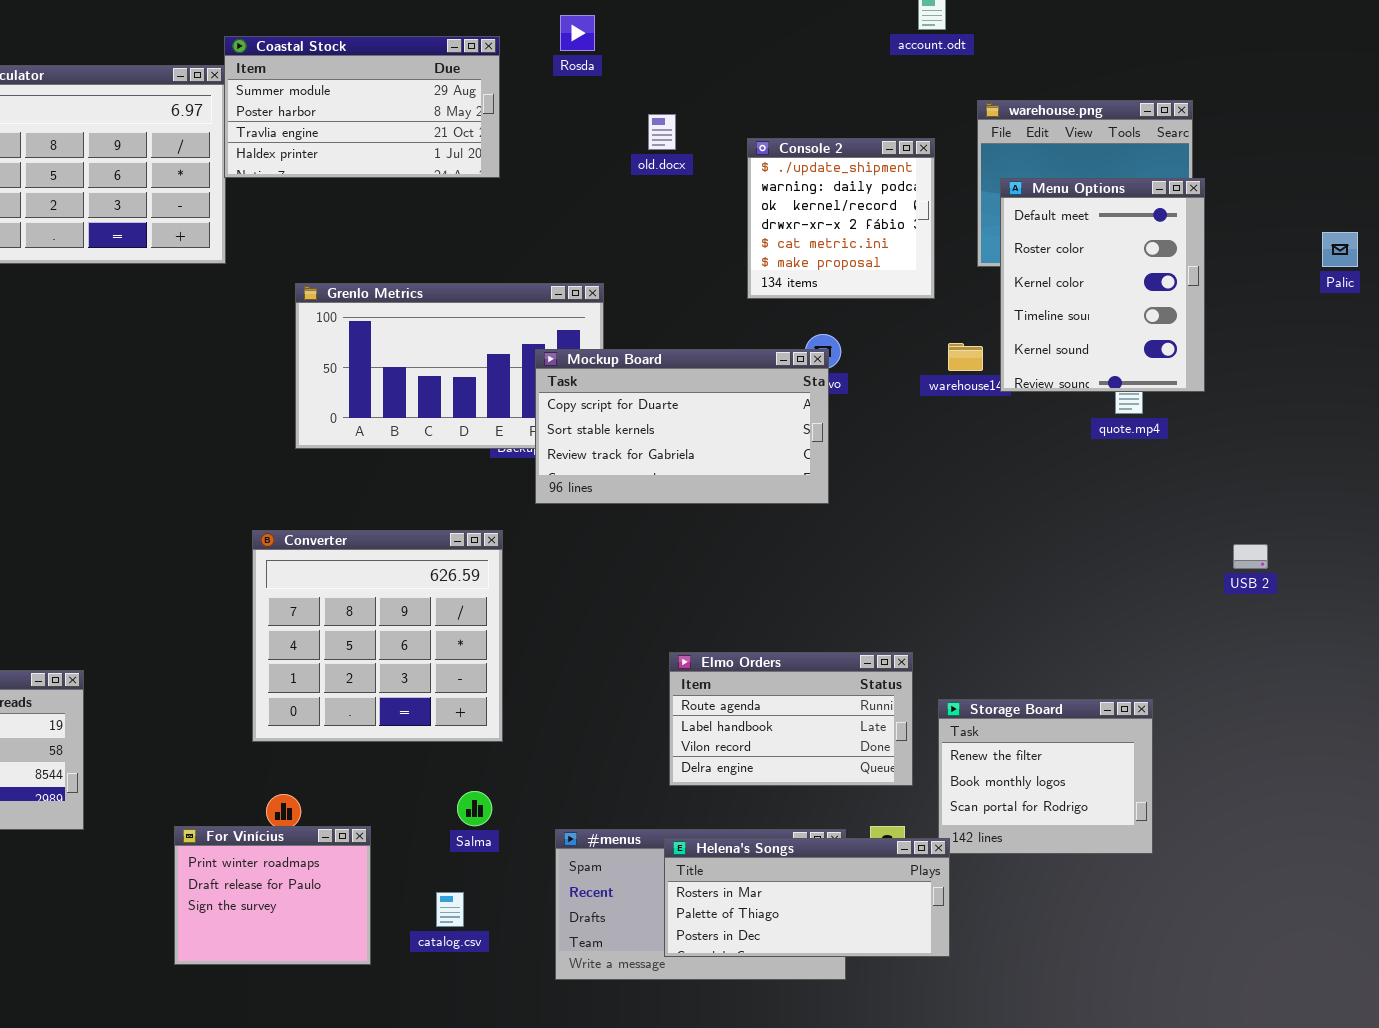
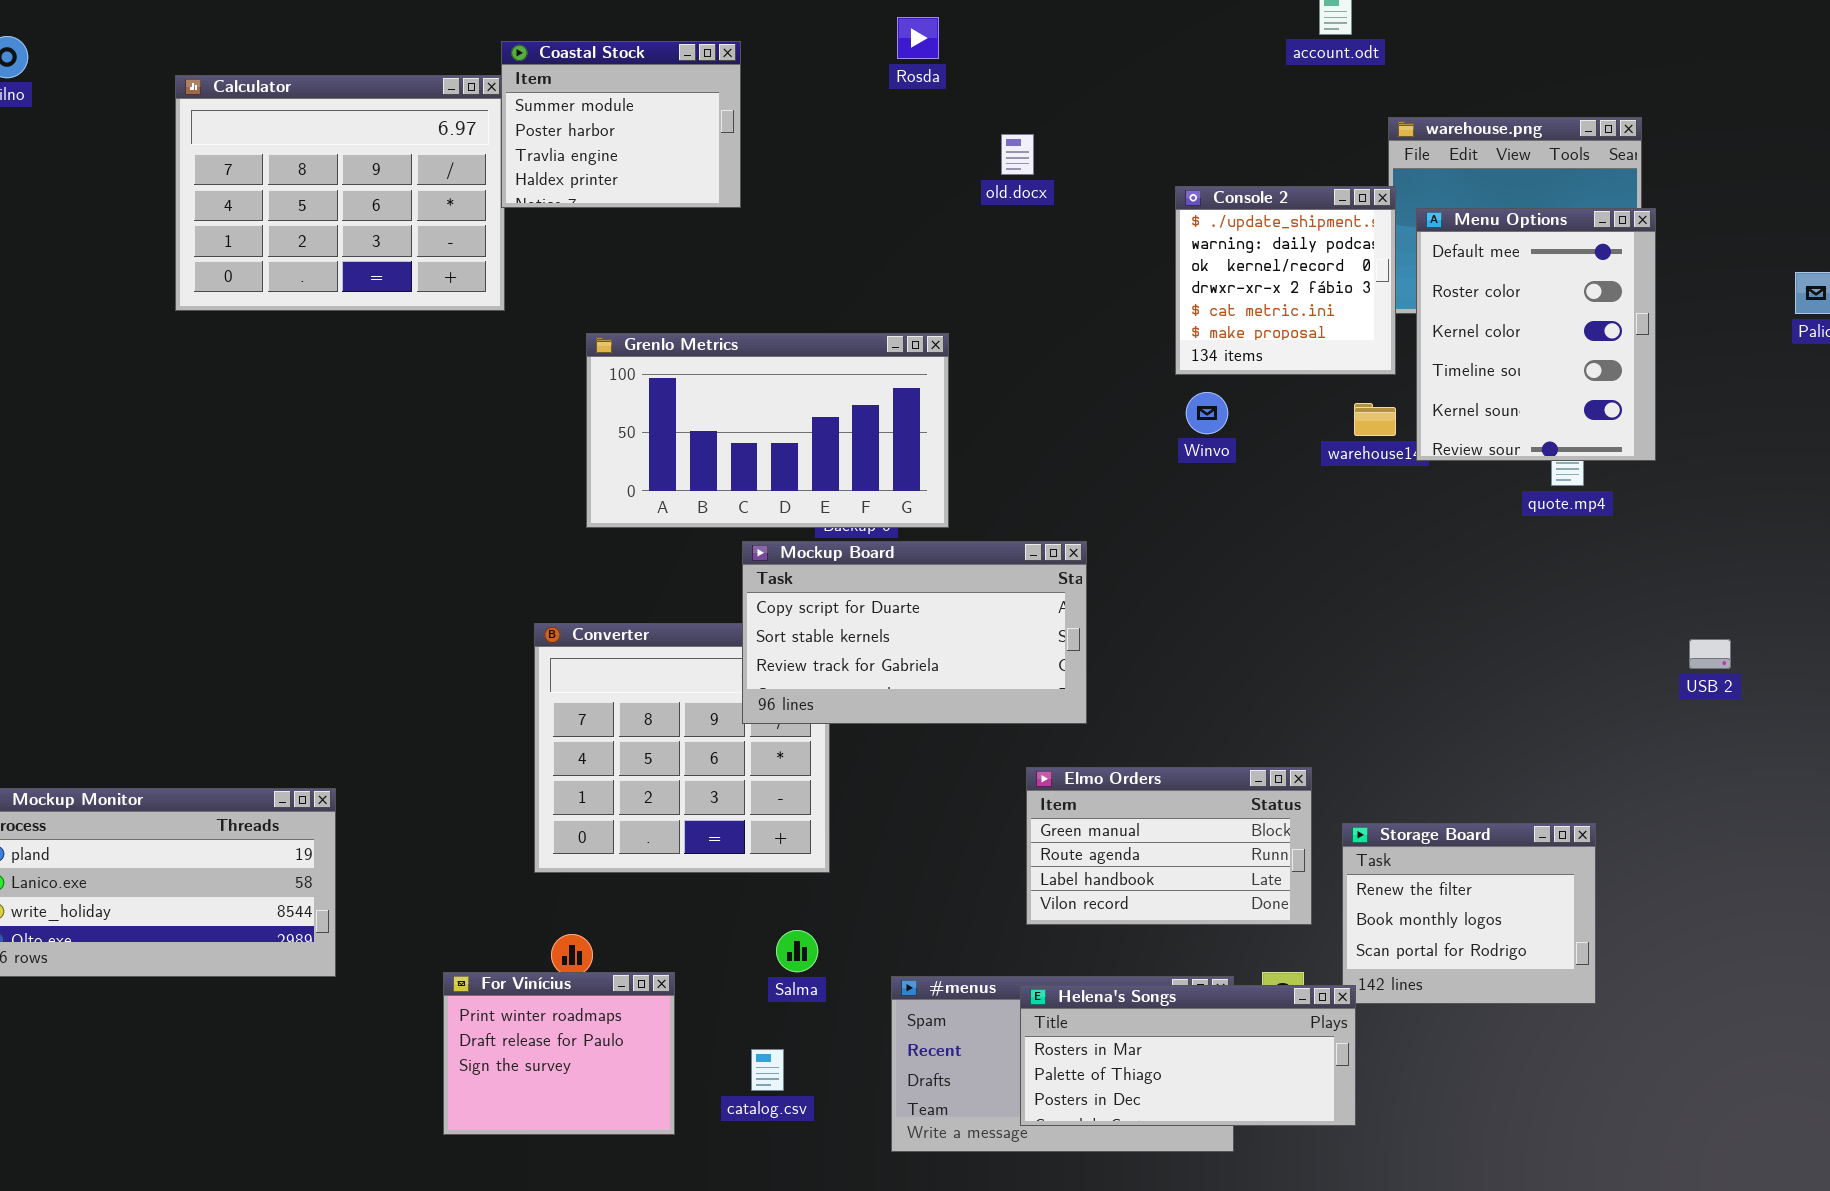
Coastal Stock: [224,36,500,178] -> [501,41,741,208], resized
Console 2: [747,138,935,299] -> [1175,186,1396,375], moved
Mockup Board: [535,349,829,504] -> [742,541,1087,724], moved
Elmo Orders: [669,652,913,786] -> [1026,767,1312,925], scrolled up 1 row

